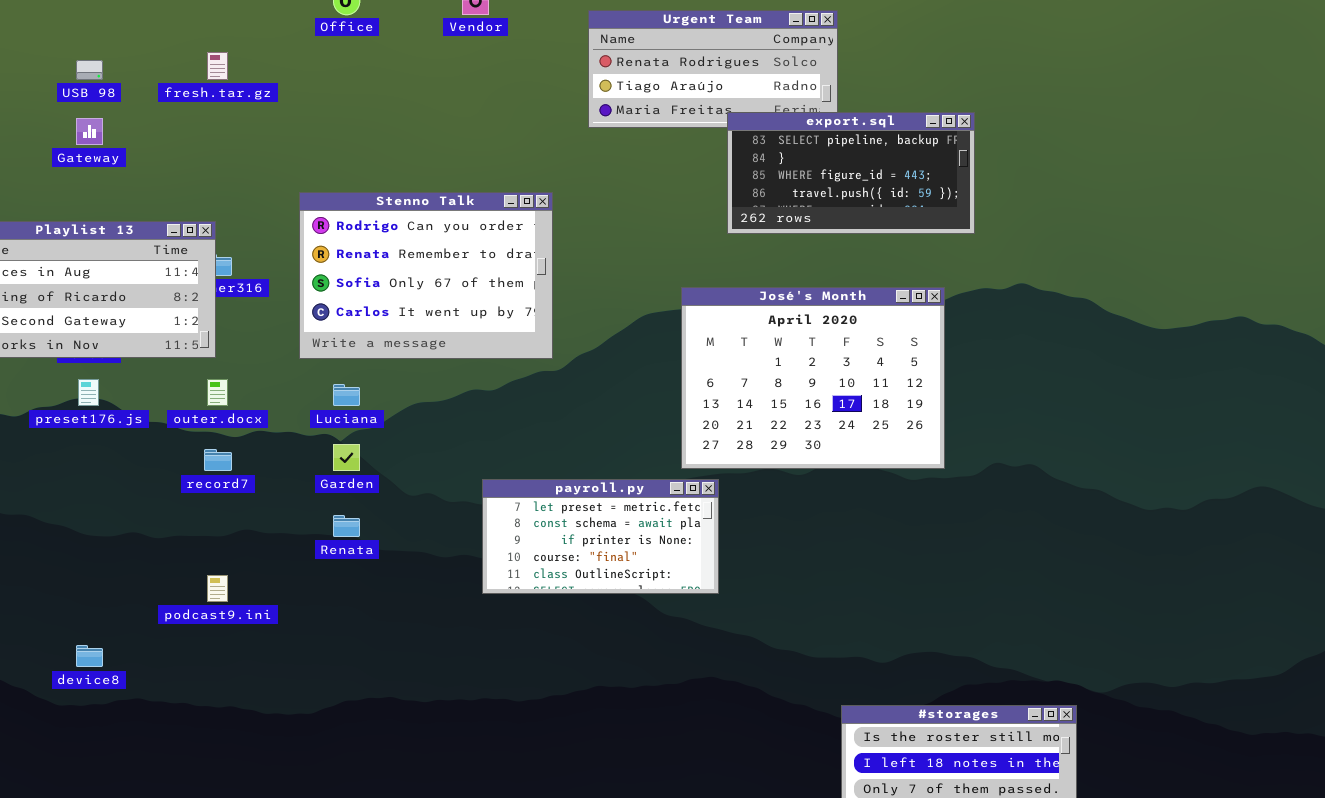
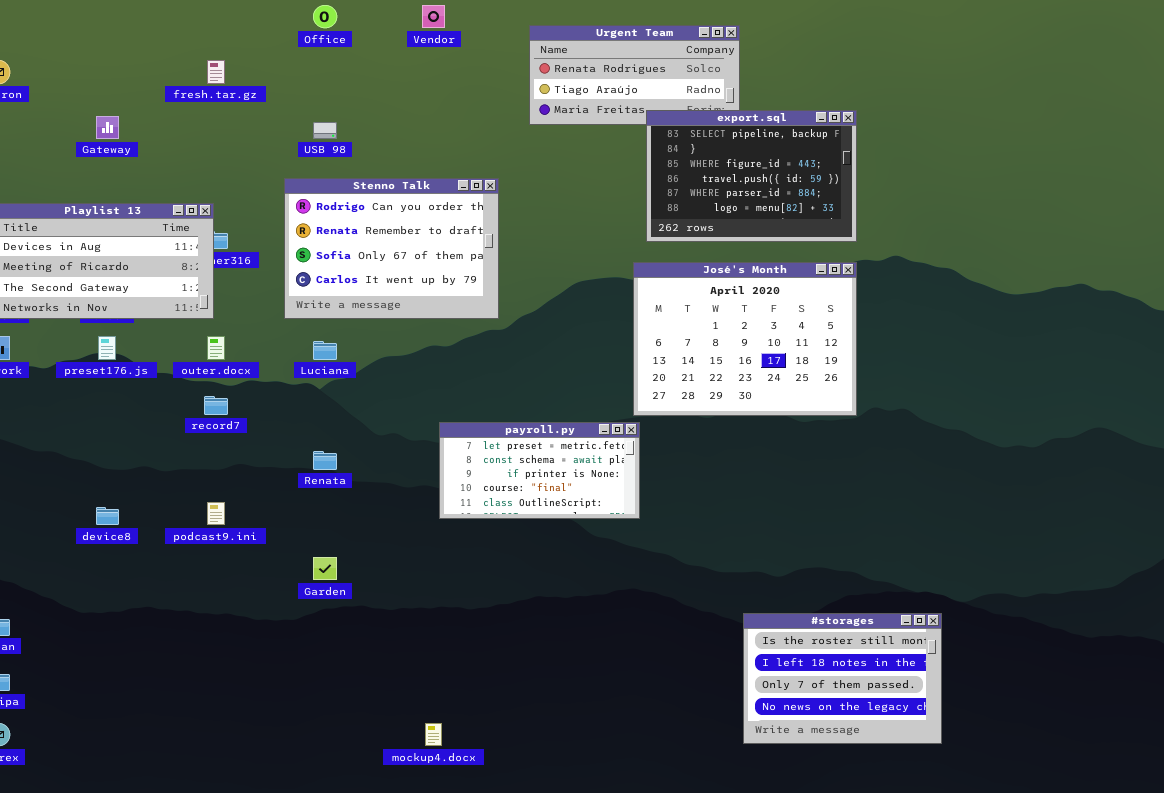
USB 98: [76,60,103,80] -> [313,122,337,139], moved
export.sql: [727,112,975,234] -> [646,110,857,242], resized
José's Month: [681,287,945,469] -> [633,262,857,416], moved
Garden: [333,444,360,471] -> [313,557,337,580], moved
device8: [76,645,103,667] -> [96,507,119,525], moved

